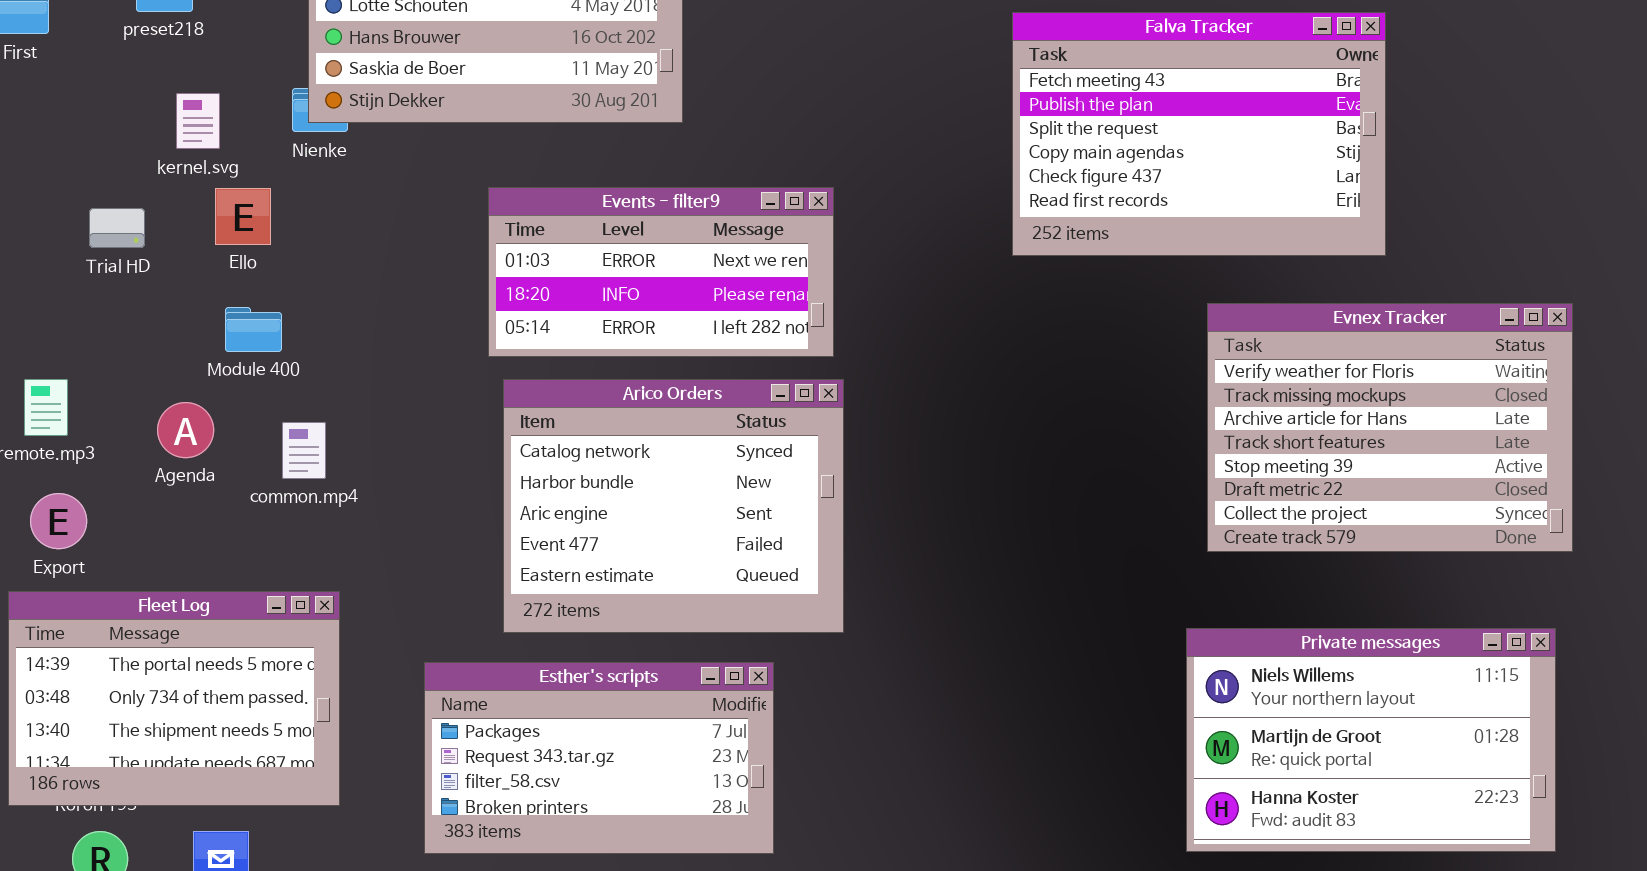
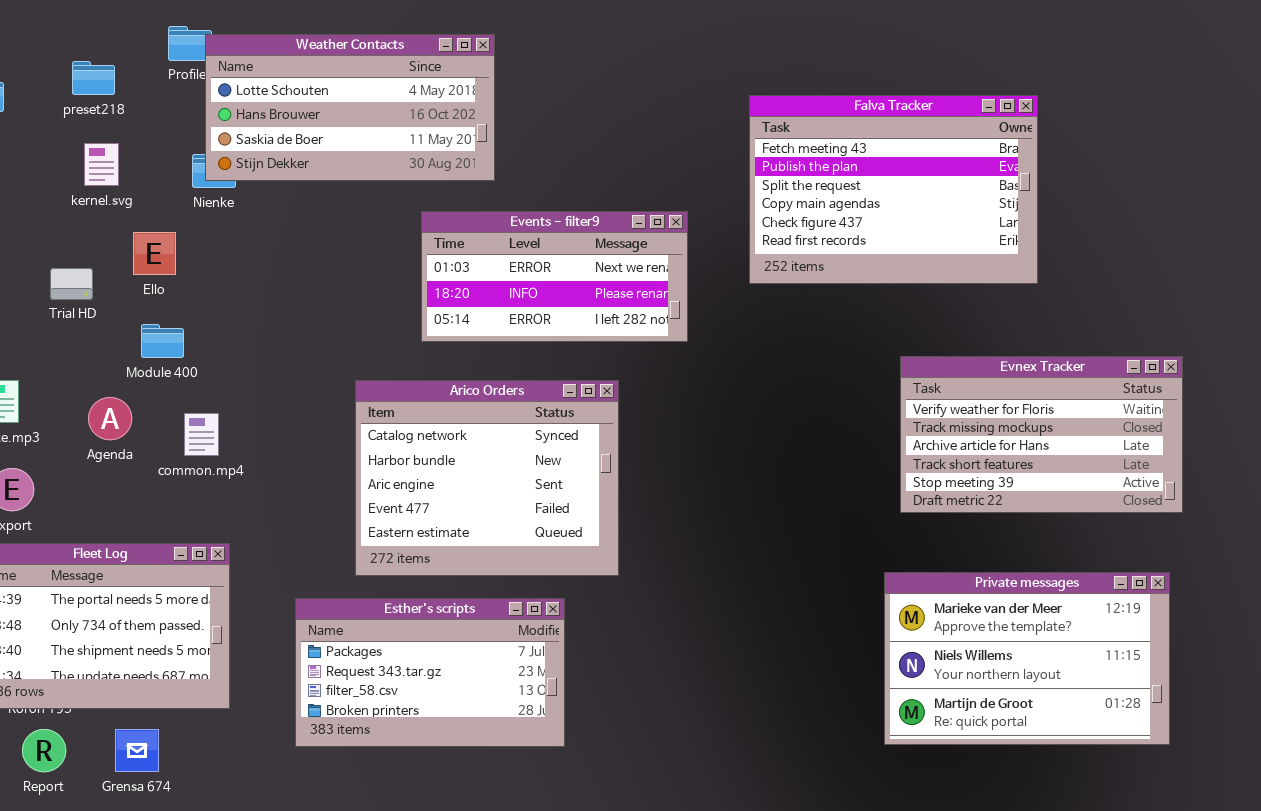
kernel.svg: [176,93,220,149] -> [84,143,119,186], moved
Events - filter9: [488,187,834,357] -> [421,211,688,342], moved
Trial HD: [89,208,145,248] -> [50,268,93,300], moved
Evnex Tracker: [1207,303,1573,552] -> [900,356,1183,513], resized
Private messages: [1186,628,1556,852] -> [884,572,1170,745], scrolled up 1 row

